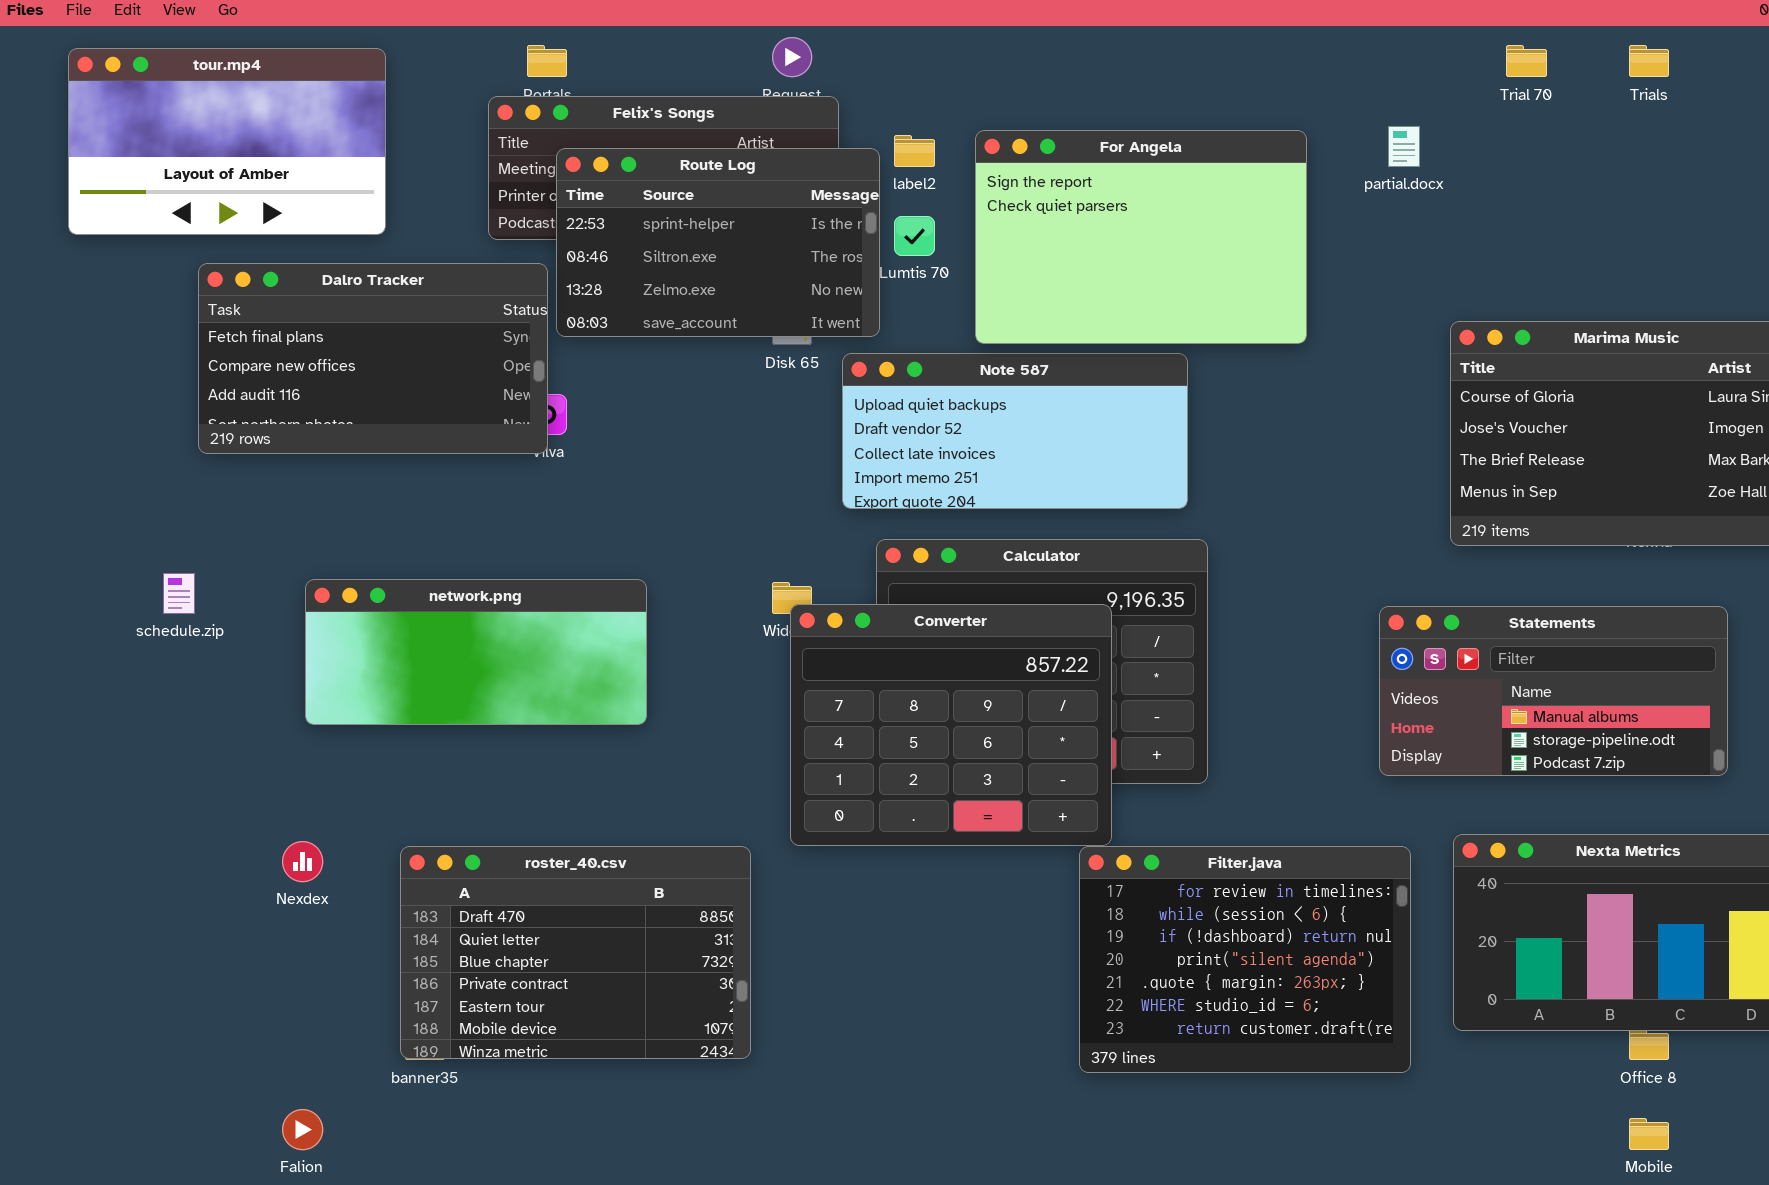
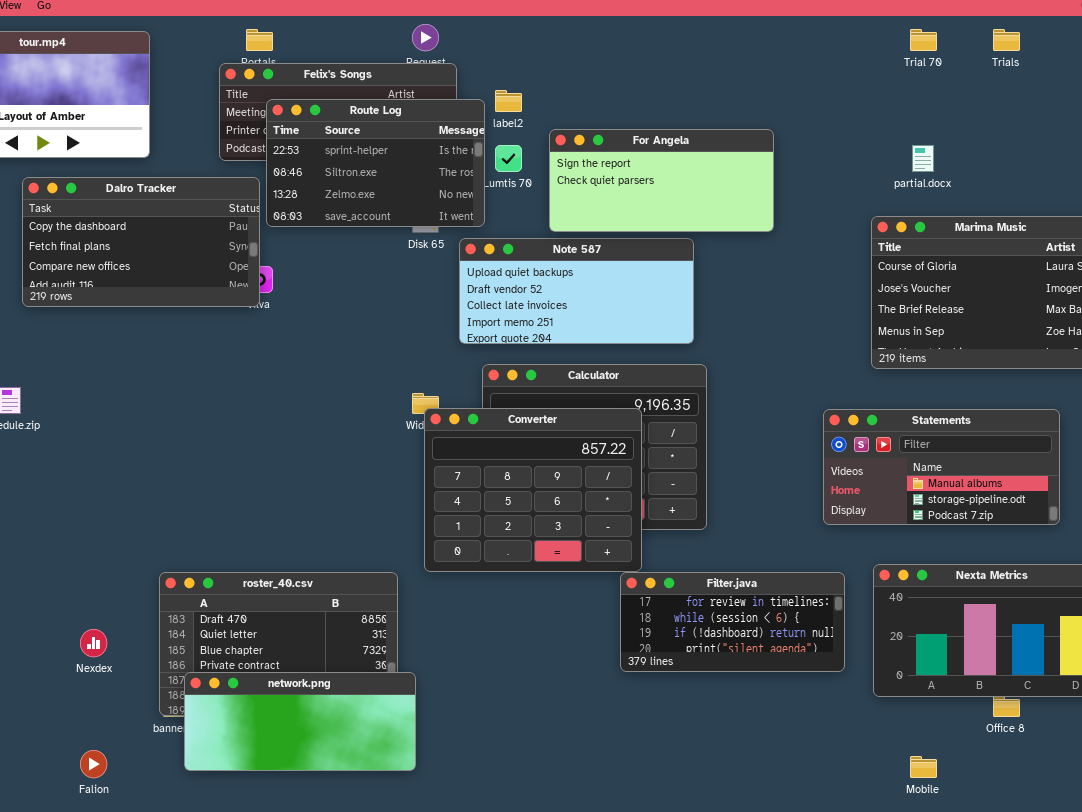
partial.docx: [1388,126,1420,167] -> [912,145,934,172], moved
For Angela: [975,130,1307,344] -> [549,129,774,232], resized
Dalro Tracker: [198,263,548,454] -> [22,177,260,307], scrolled up 1 row
network.png: [305,579,647,725] -> [184,672,416,771], moved
Nexdex: [282,841,323,882] -> [80,629,107,657], moved
Filter.java: [1079,846,1411,1073] -> [620,572,845,672], resized
Mobile: [1629,1118,1669,1150] -> [910,756,937,778], moved

